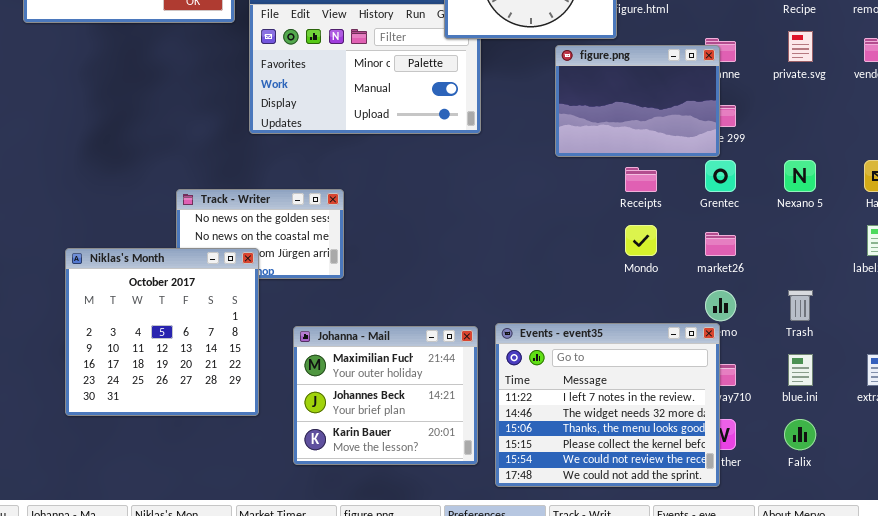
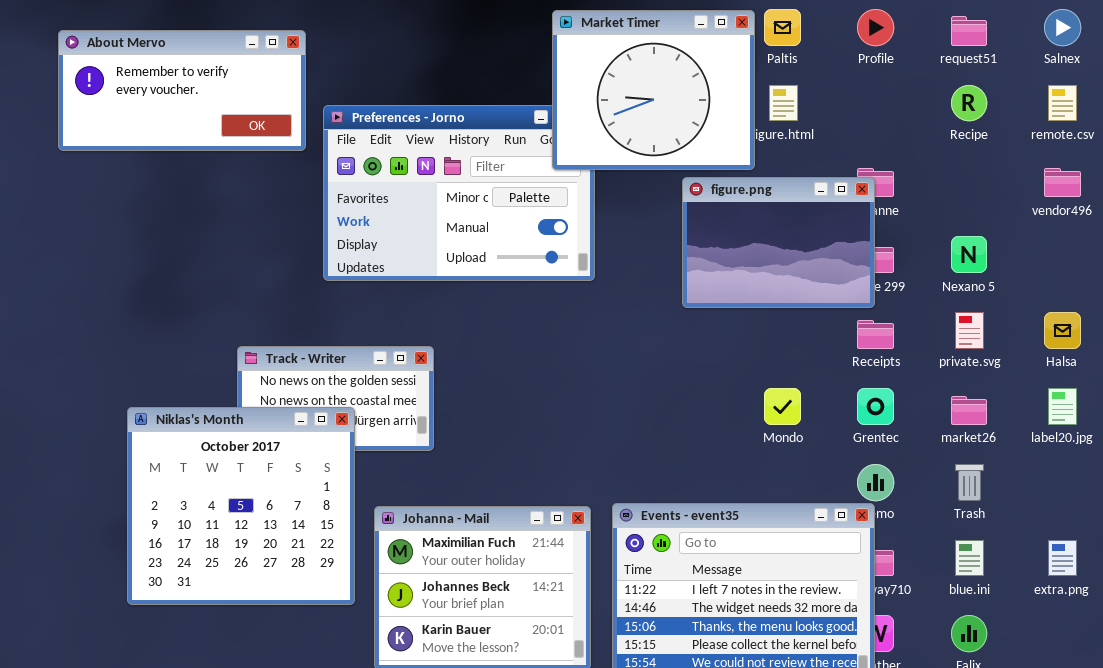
private.svg: [788,31,813,62] -> [955,312,984,349], moved
Grentec: [705,160,736,192] -> [857,388,894,425], moved
Nexano 5: [784,160,816,192] -> [951,236,987,273], moved
Receipts: [625,167,657,192] -> [857,320,894,349], moved
market26: [705,232,736,256] -> [951,396,987,425], moved
Niklas's Month: [65,248,259,416] -> [127,407,355,605], moved

